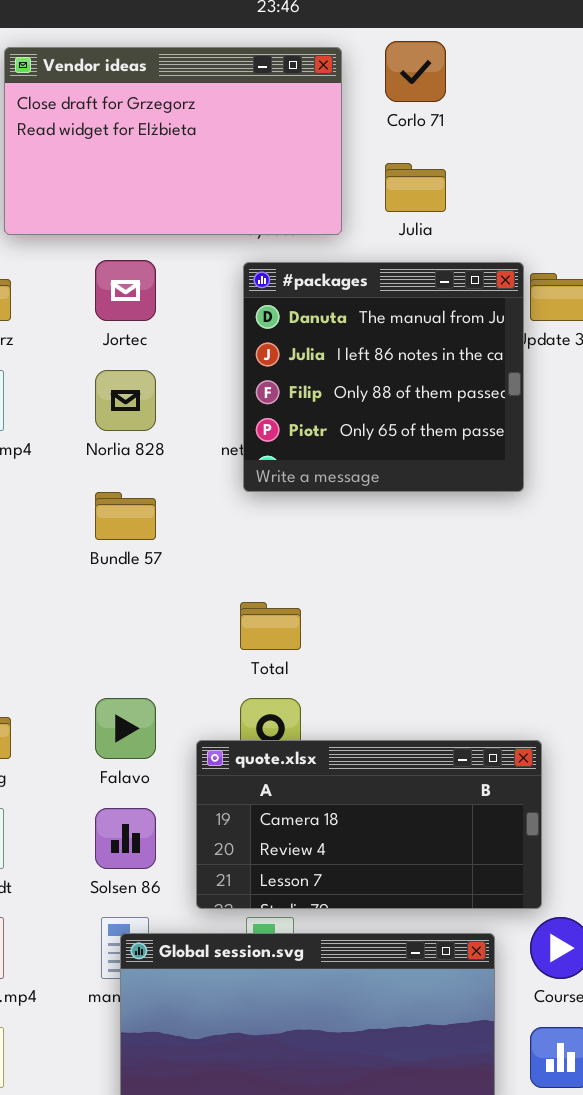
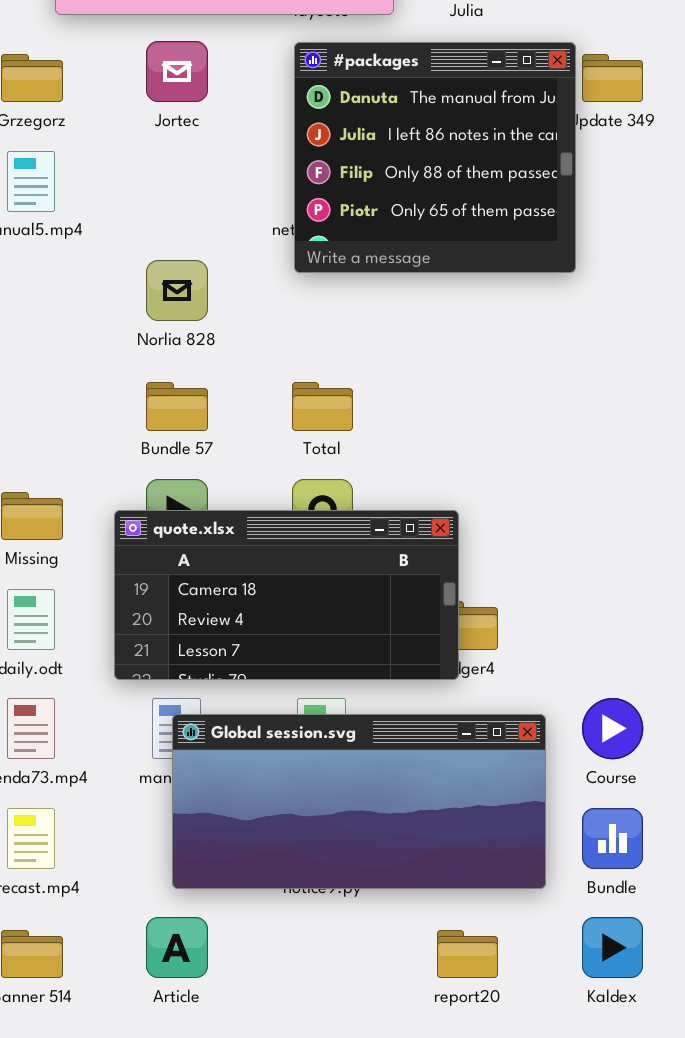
Norlia 828: [95,370,156,431] -> [146,260,208,321], moved
Bundle 57: [95,492,156,540] -> [146,382,208,431], moved
quote.xlsx: [196,740,542,909] -> [114,510,459,680], moved

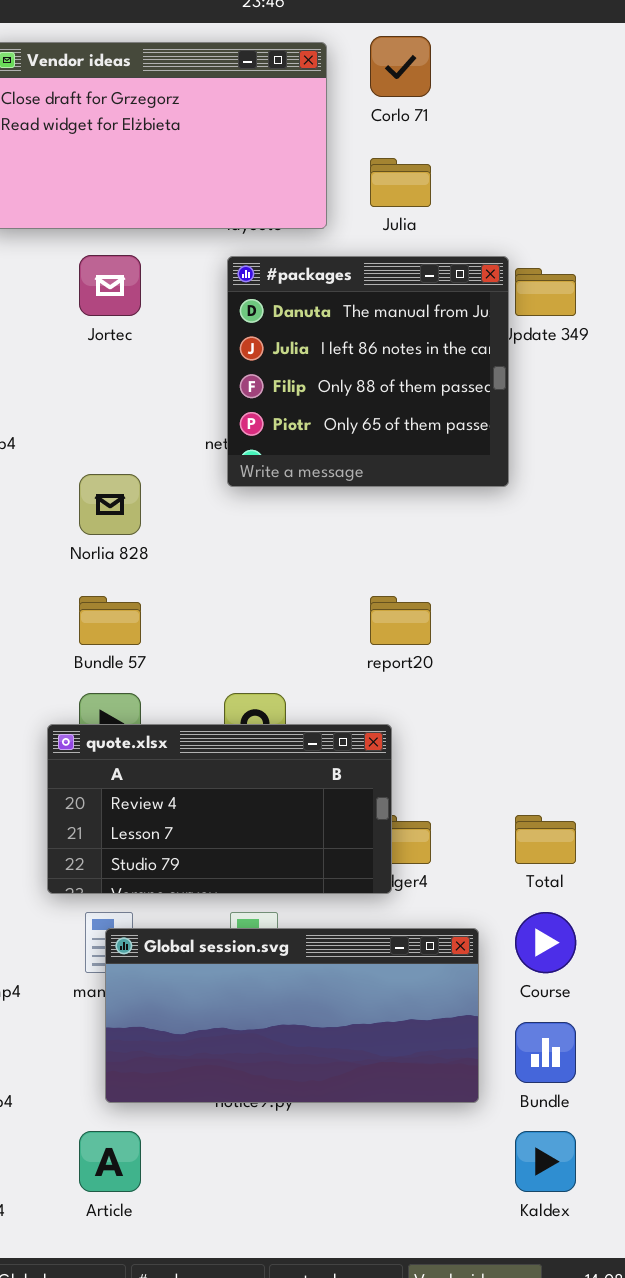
Total: [292,382,353,431] -> [515,815,576,864], moved
quote.xlsx: [114,510,459,680] -> [47,724,392,894], scrolled down 1 row
report20: [437,930,498,978] -> [370,596,431,645], moved

